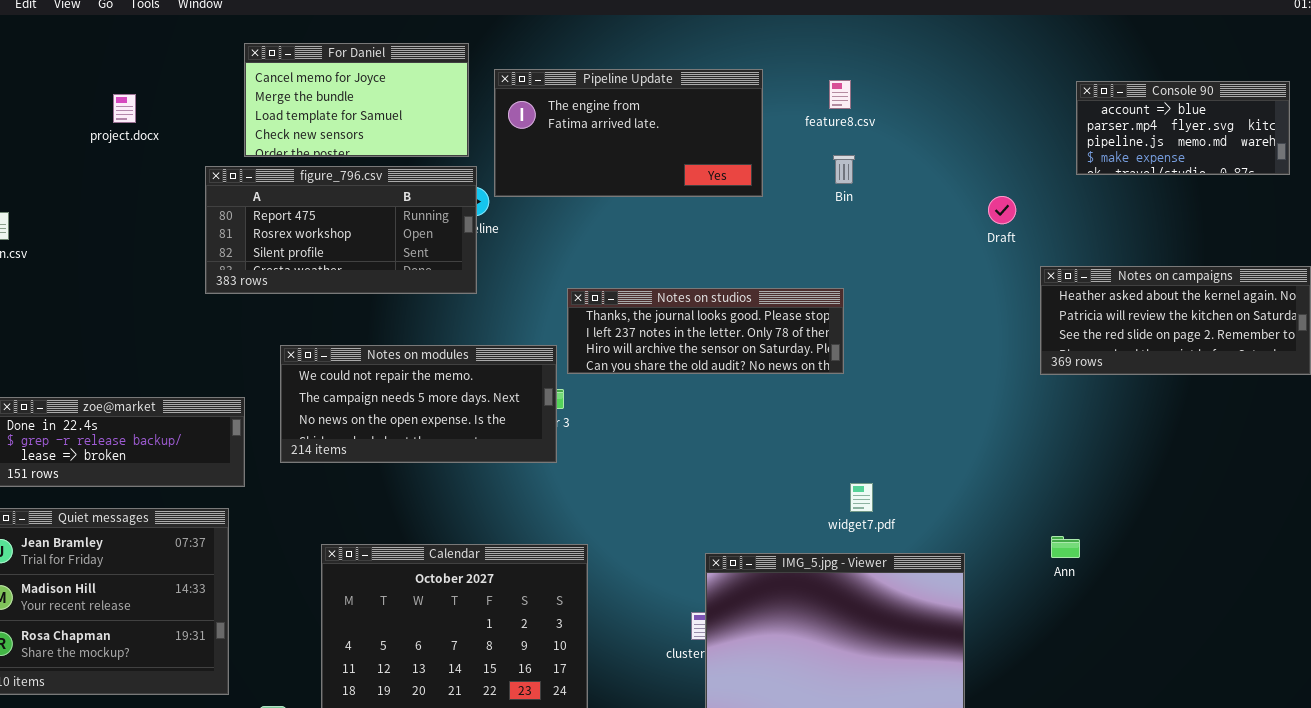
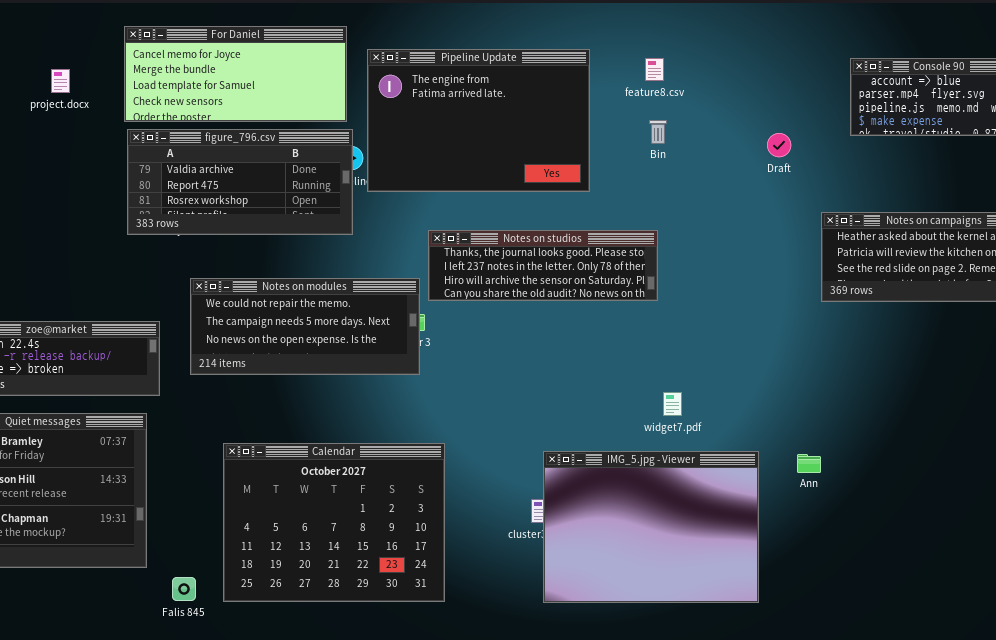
For Daniel: [244,43,469,157] -> [124,26,347,122], resized
Pipeline Update: [494,69,763,197] -> [367,49,590,192], resized
figure_796.csv: [205,166,477,294] -> [127,129,353,235], scrolled up 1 row
Draft: [988,196,1016,224] -> [767,133,791,157], moved
Ann: [1051,536,1080,558] -> [797,454,821,473], moved

